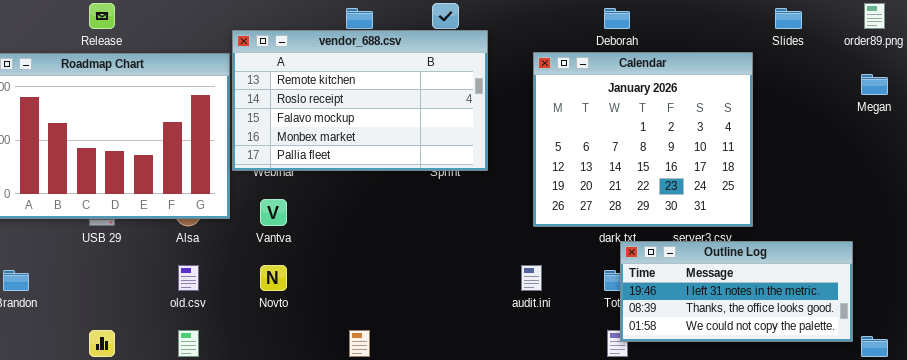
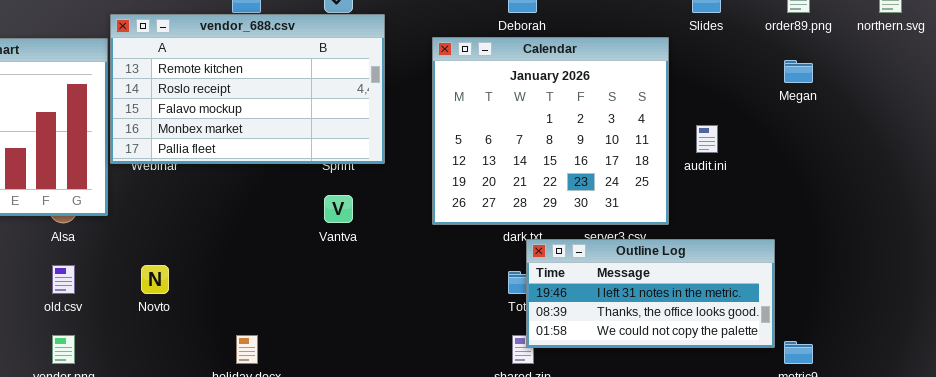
Vantva: [260,199,287,226] -> [324,195,353,223], moved
audit.ini: [521,265,542,291] -> [696,125,718,153], moved

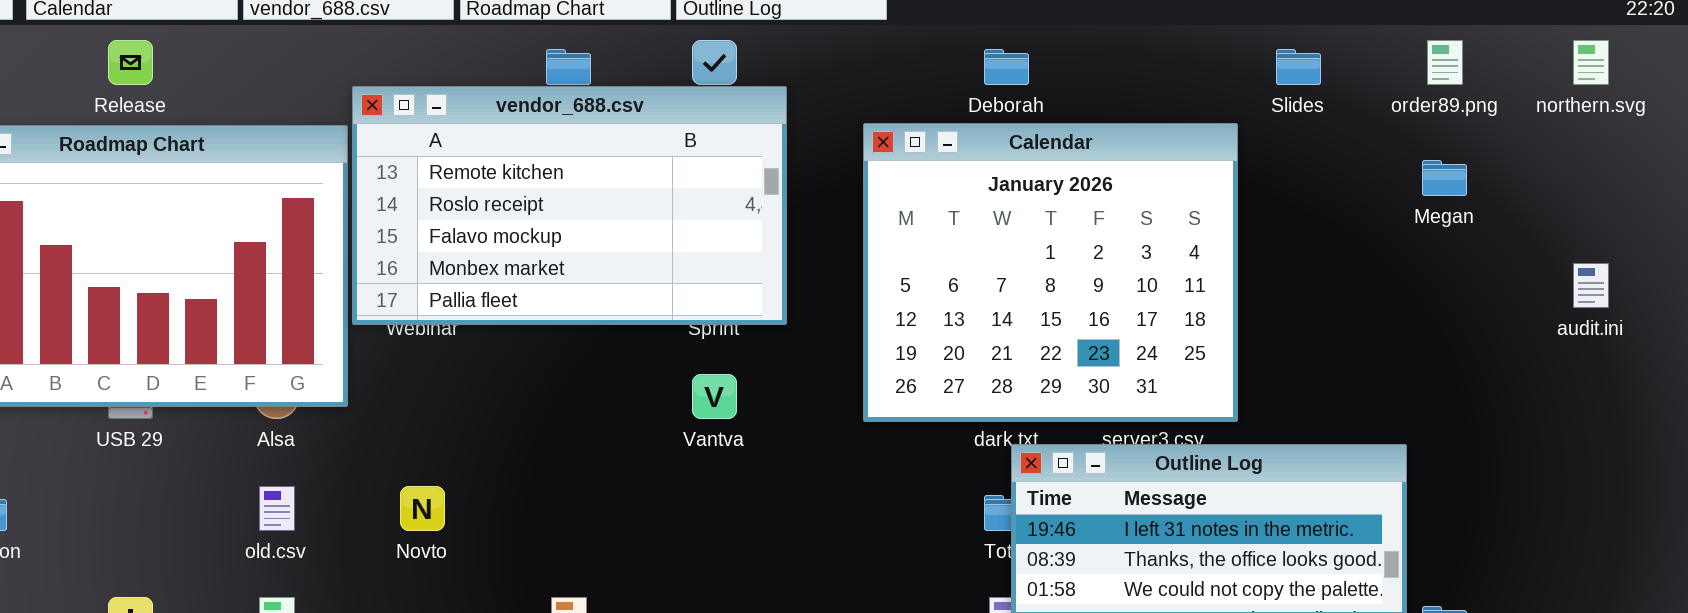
audit.ini: [696,125,718,153] -> [1573,263,1609,308], moved

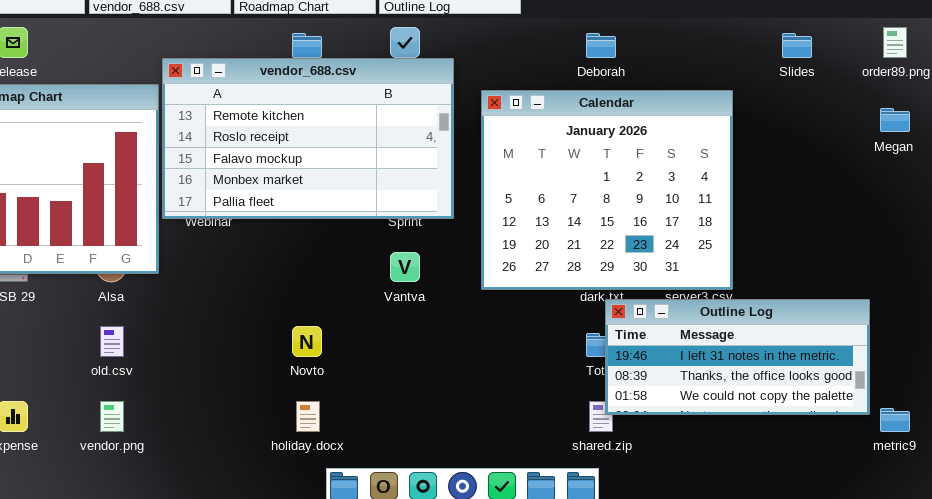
Calendar: [863,123,1238,422] -> [481,90,733,290], moved
Novto: [400,486,445,531] -> [292,326,322,357], moved

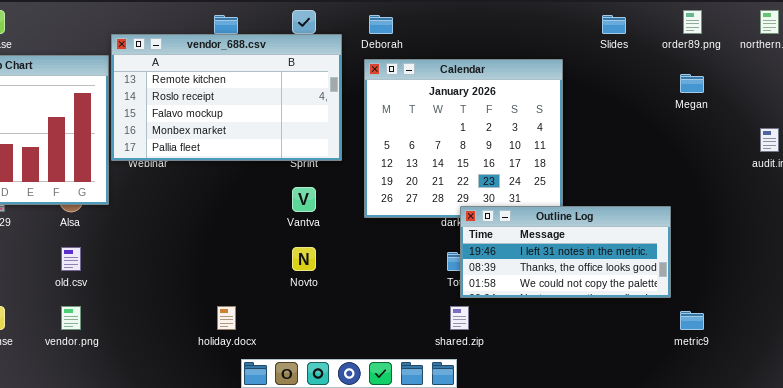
Deborah: [586,33,616,58] -> [369,15,393,34], moved
Outline Log: [605,299,870,415] -> [460,206,671,298], moved
Novto: [292,326,322,357] -> [292,247,316,271], moved

